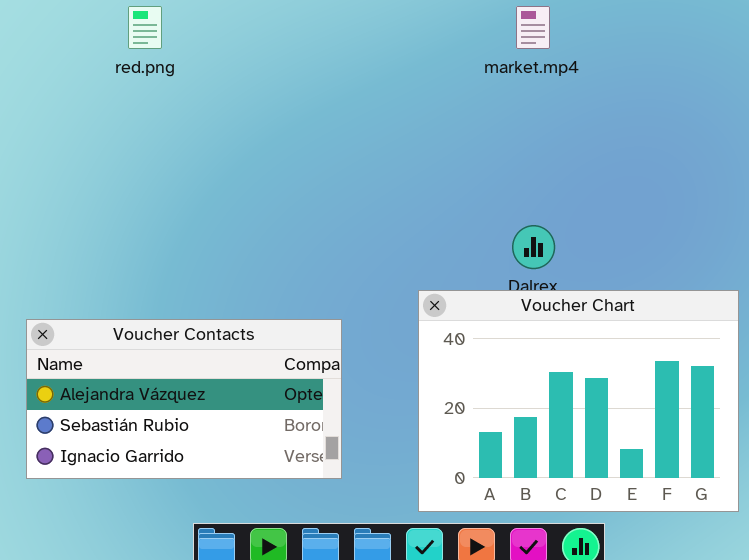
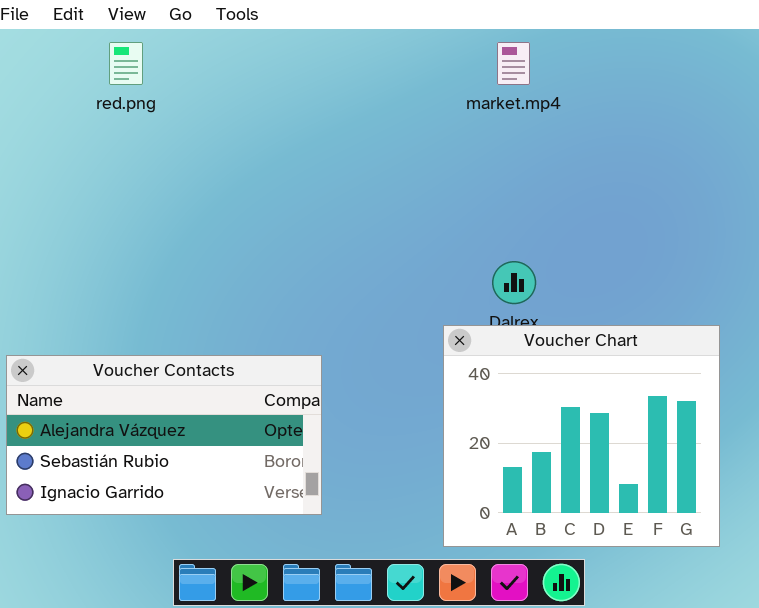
Voucher Chart: [418,290,739,512] -> [443,325,720,547], resized

